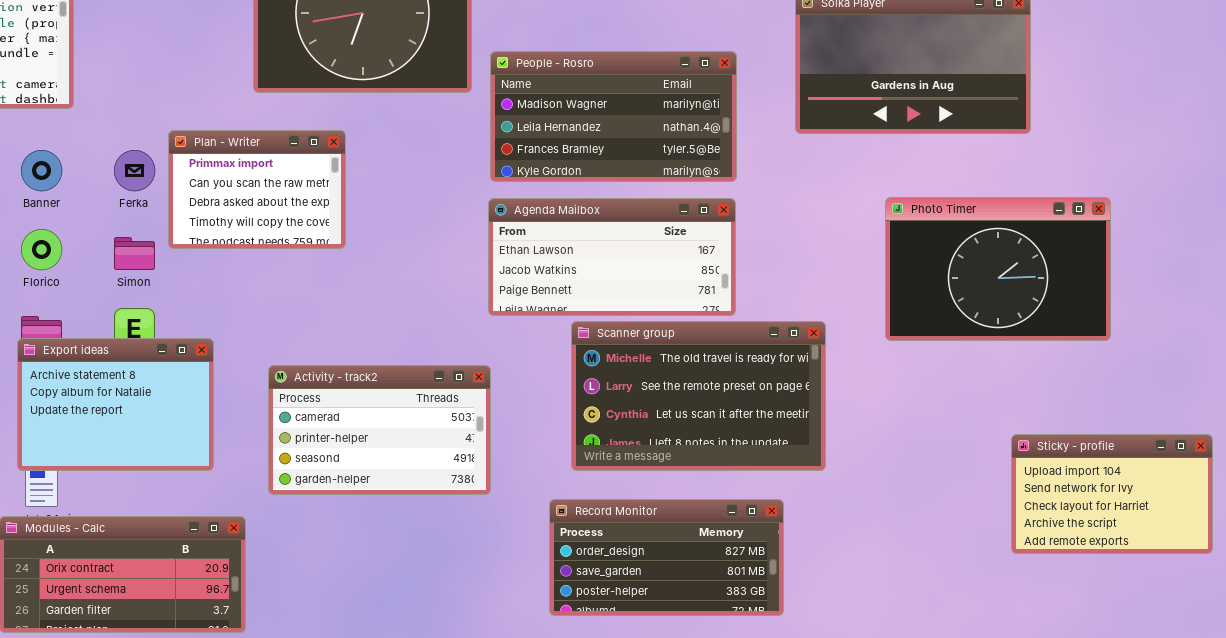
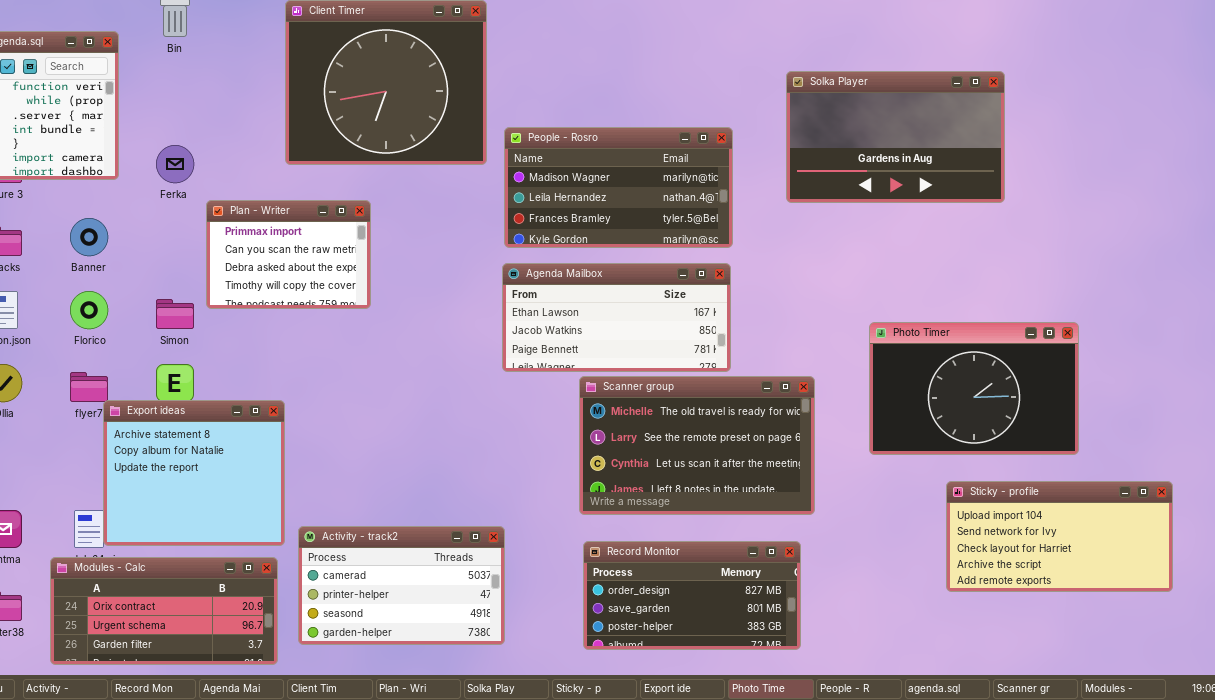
Ferka: [114,150,155,191] -> [156,145,194,183], moved
Photo Timer: [885,197,1111,341] -> [869,322,1079,455], moved
Export ideas: [17,338,214,471] -> [103,400,285,546], moved, resized
Activity - track2: [268,365,491,495] -> [298,526,505,645], moved
Sticky - profile: [1011,434,1213,554] -> [946,481,1173,592], resized
Record Monitor: [549,499,784,616] -> [583,541,801,650], moved

